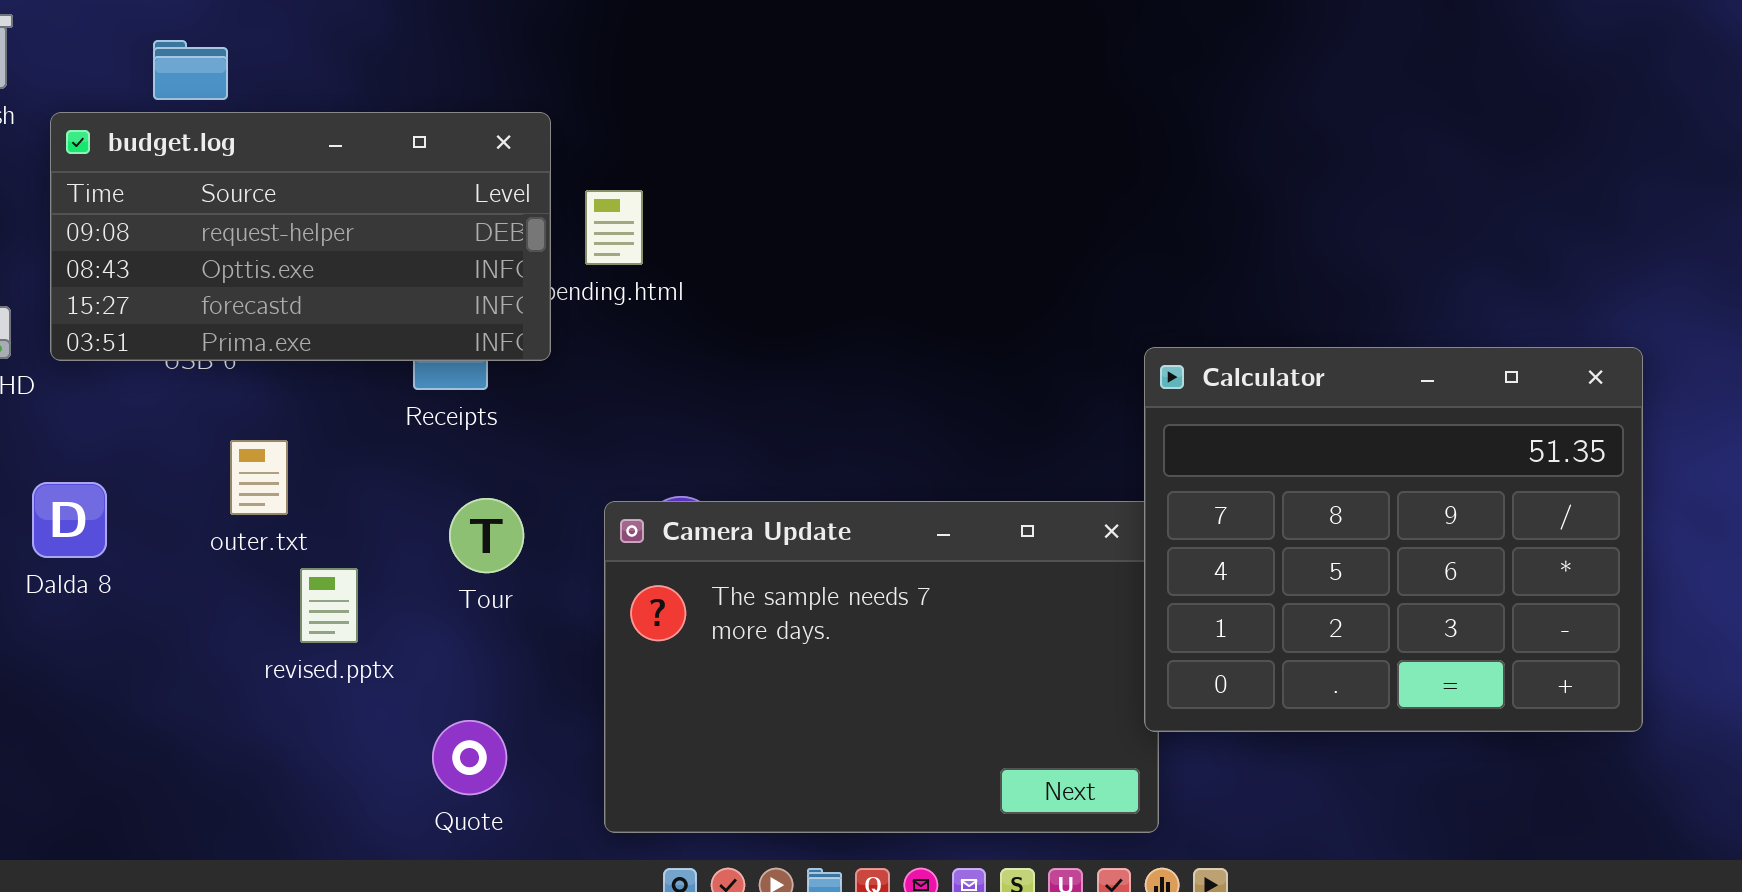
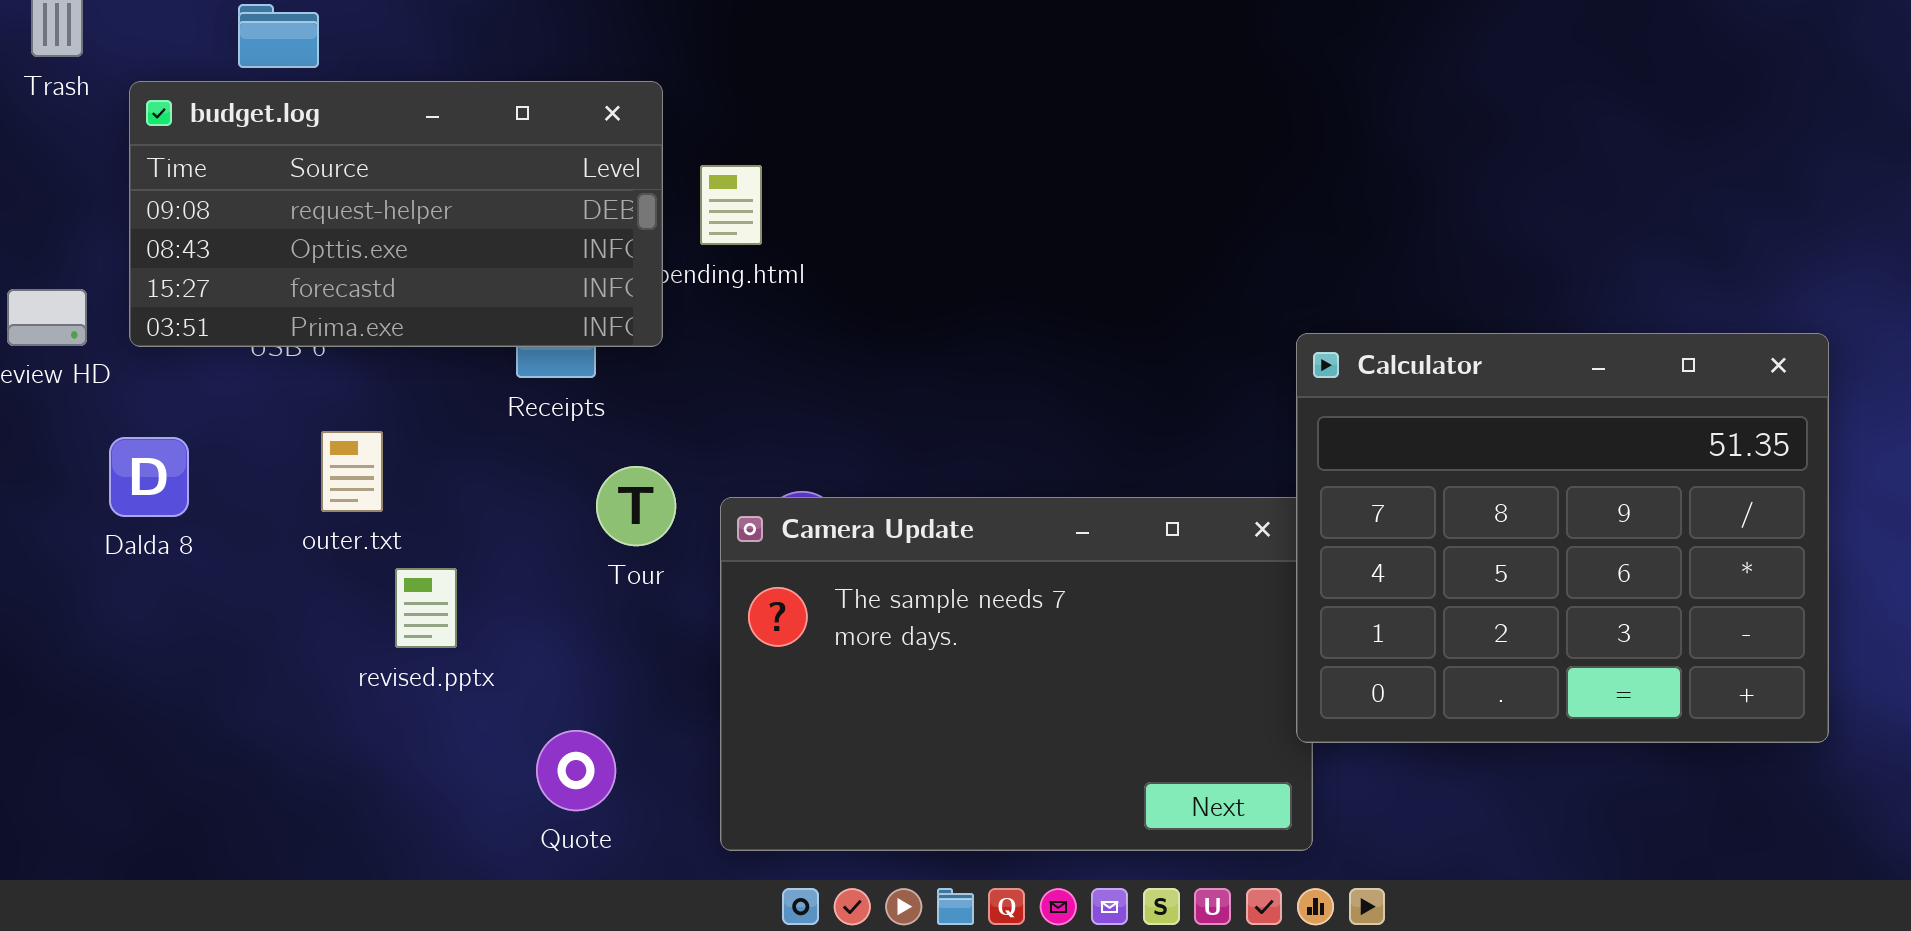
Dalda 8: [32,482,107,558] -> [109,437,189,517], moved
Tour: [449,498,524,573] -> [596,466,676,546], moved

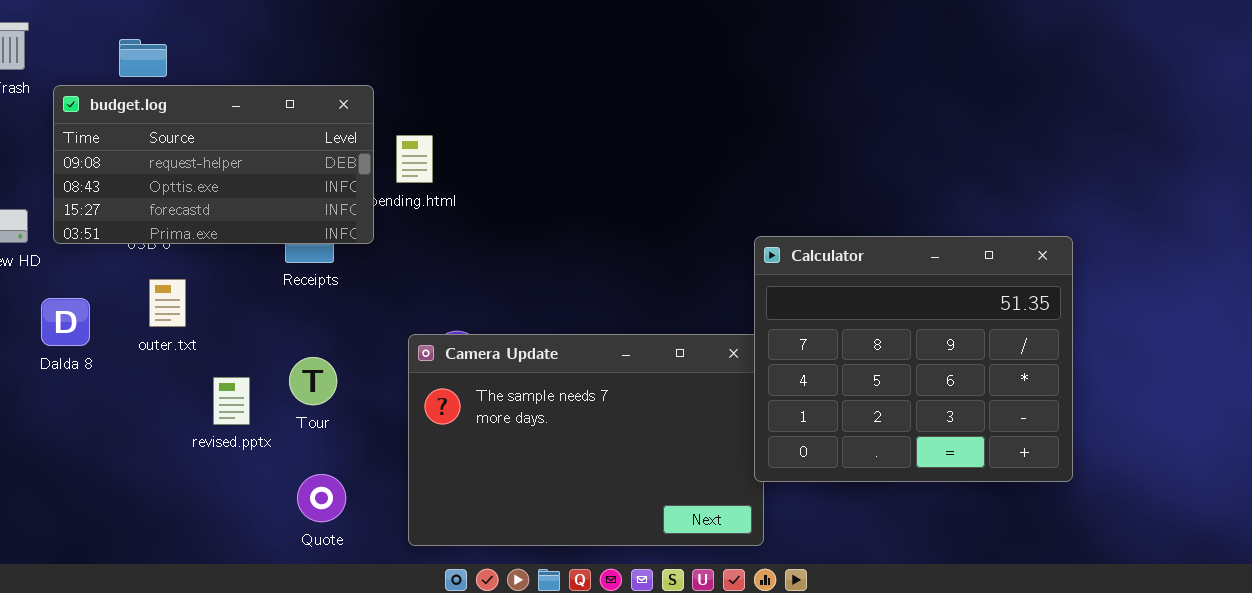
outer.txt: [321,431,383,512] -> [149,279,186,327], moved
Tour: [596,466,676,546] -> [289,357,337,405], moved

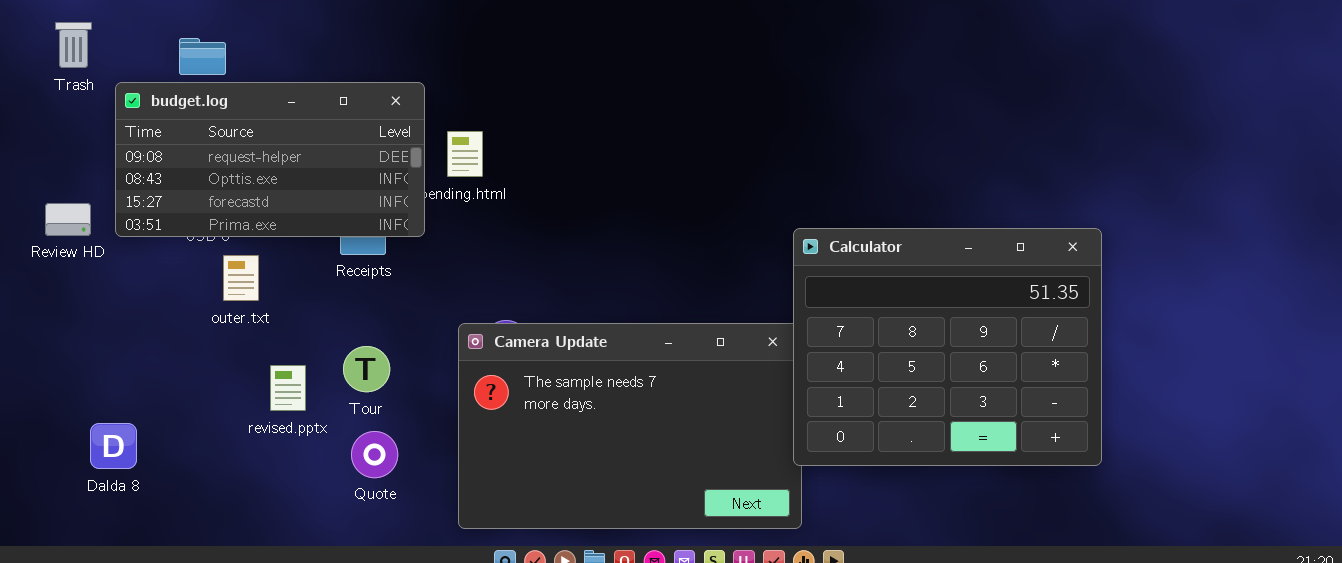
outer.txt: [149,279,186,327] -> [223,255,259,301], moved
Dalda 8: [41,298,90,346] -> [90,423,137,469], moved
Quote: [297,474,346,522] -> [351,431,398,478], moved

